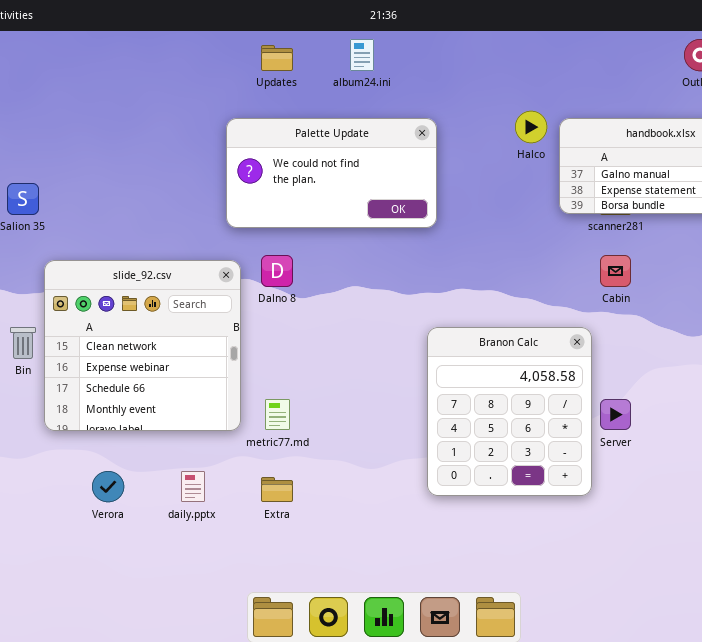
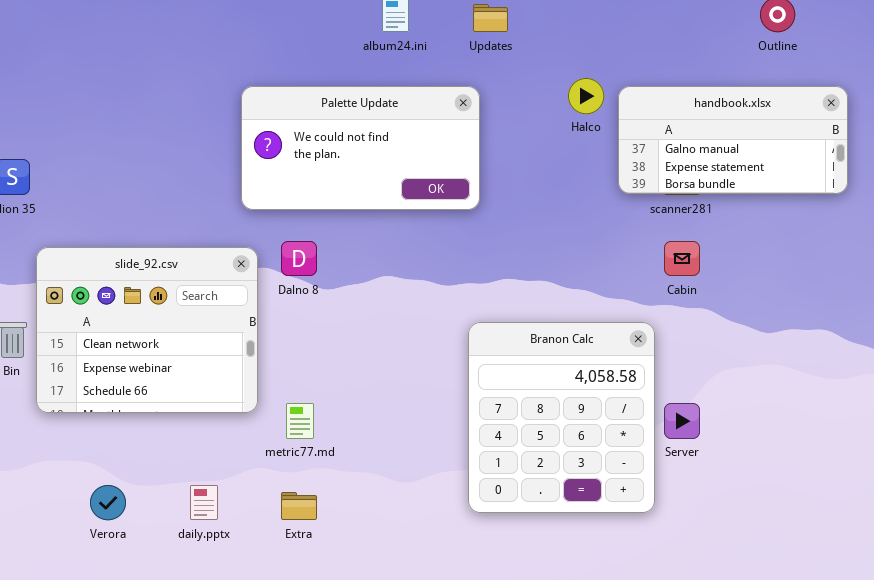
Updates: [261,45,293,71] -> [473,4,508,32], moved
slide_92.csv: [44,260,241,431] -> [36,247,258,413], resized

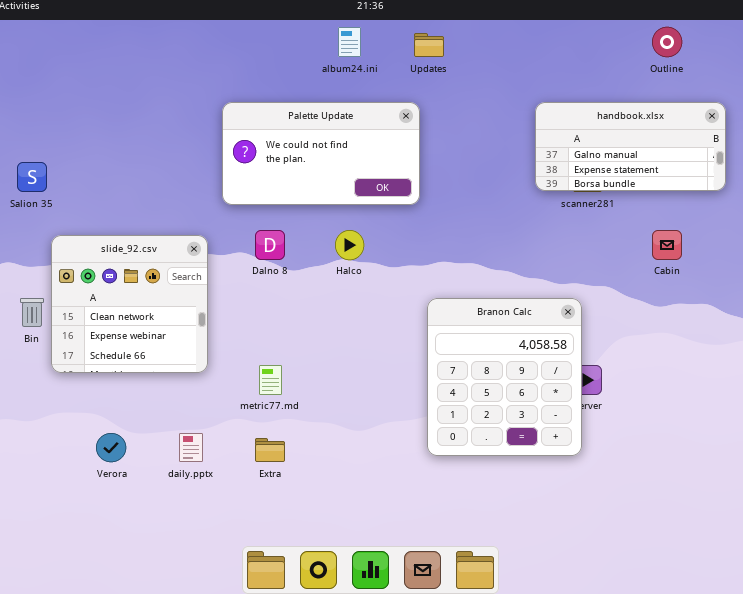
Halco: [568,78,604,114] -> [335,230,364,260], moved
Cabin: [664,241,700,276] -> [652,230,682,260], moved
slide_92.csv: [36,247,258,413] -> [51,235,208,373], resized
Branon Calc: [468,322,655,513] -> [427,298,582,456], moved

